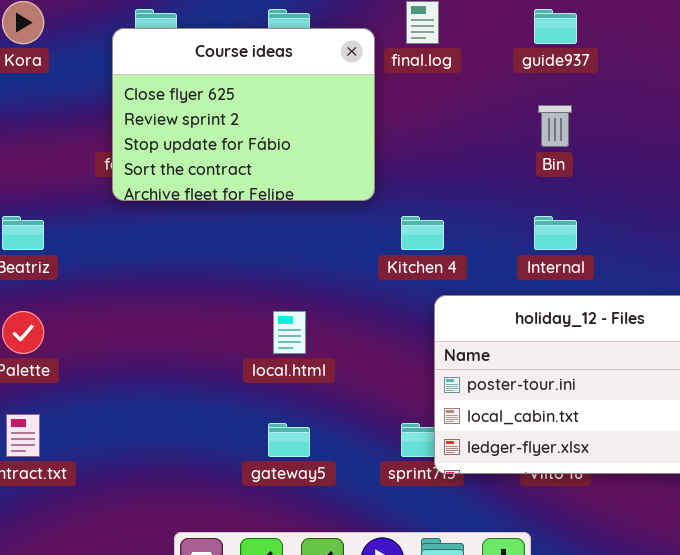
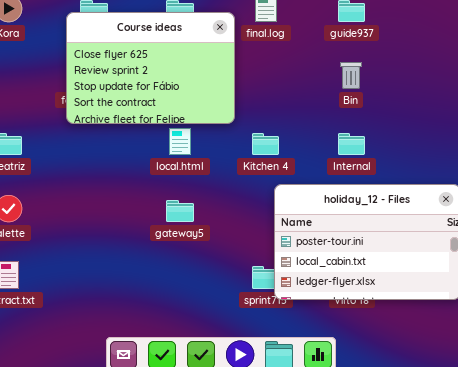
local.html: [273,311,306,354] -> [169,128,191,155], moved
gateway5: [268,423,310,457] -> [166,200,194,222], moved

